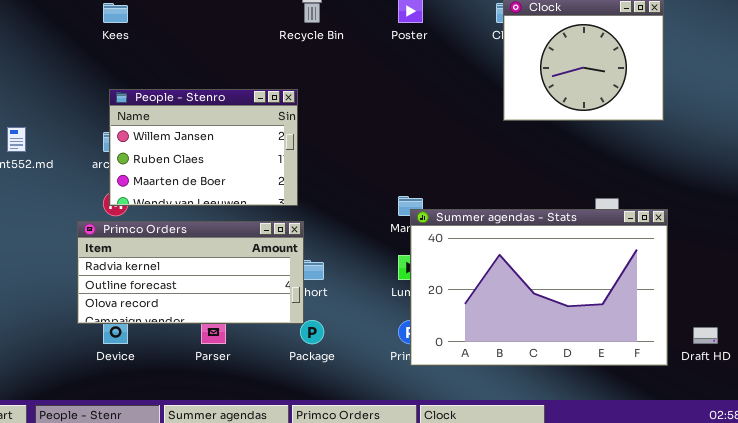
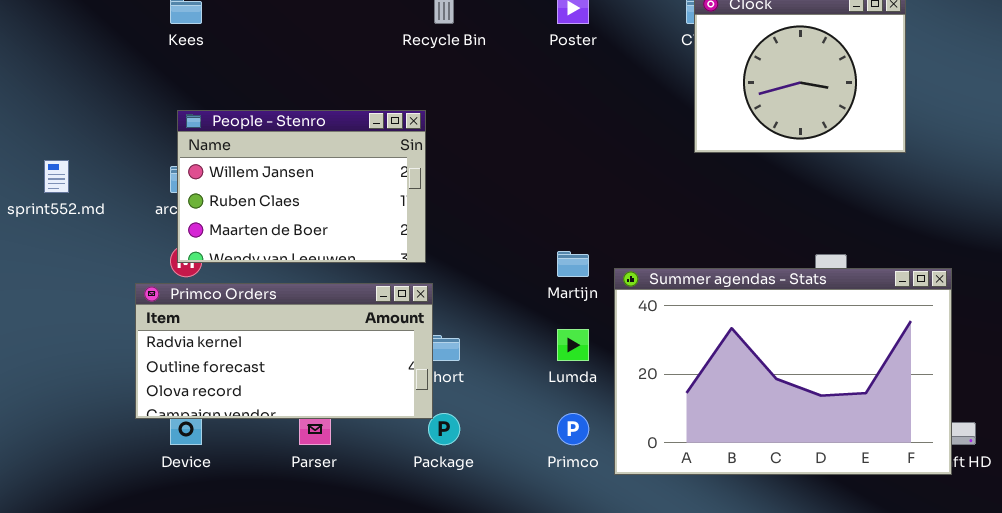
Summer agendas - Stats: [410,209,668,366] -> [614,268,952,475], moved

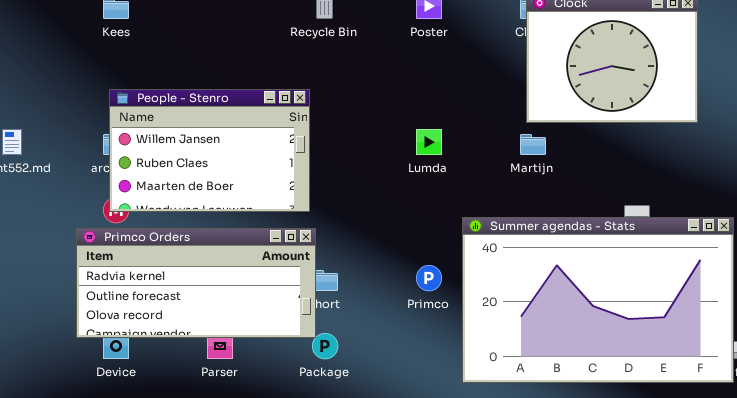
Martijn: [557,251,589,277] -> [520,134,546,155], moved
Lumda: [557,329,589,361] -> [416,129,442,155], moved
Primco: [557,413,589,445] -> [416,265,442,291], moved

